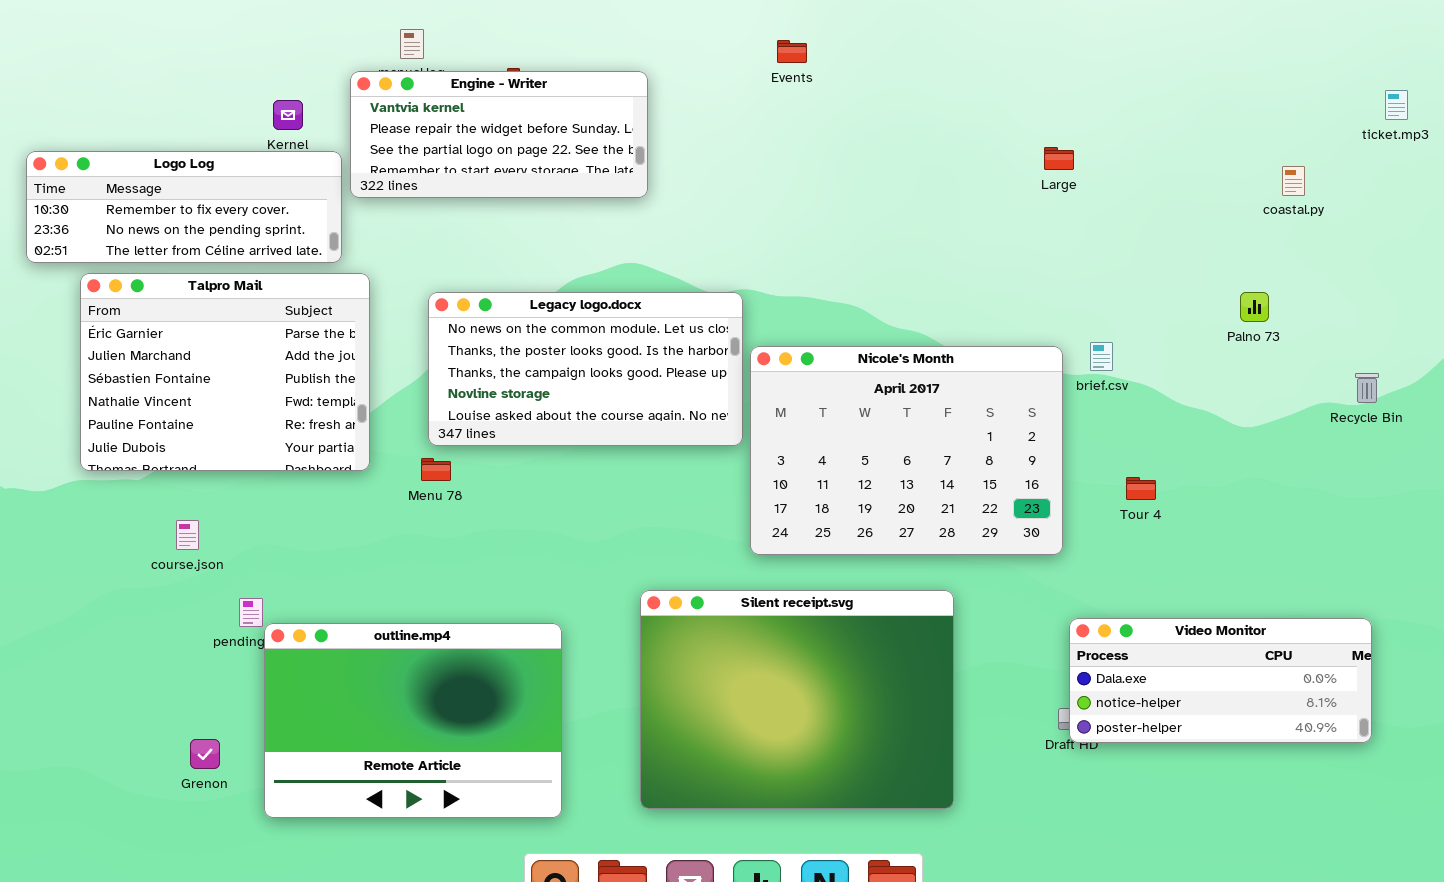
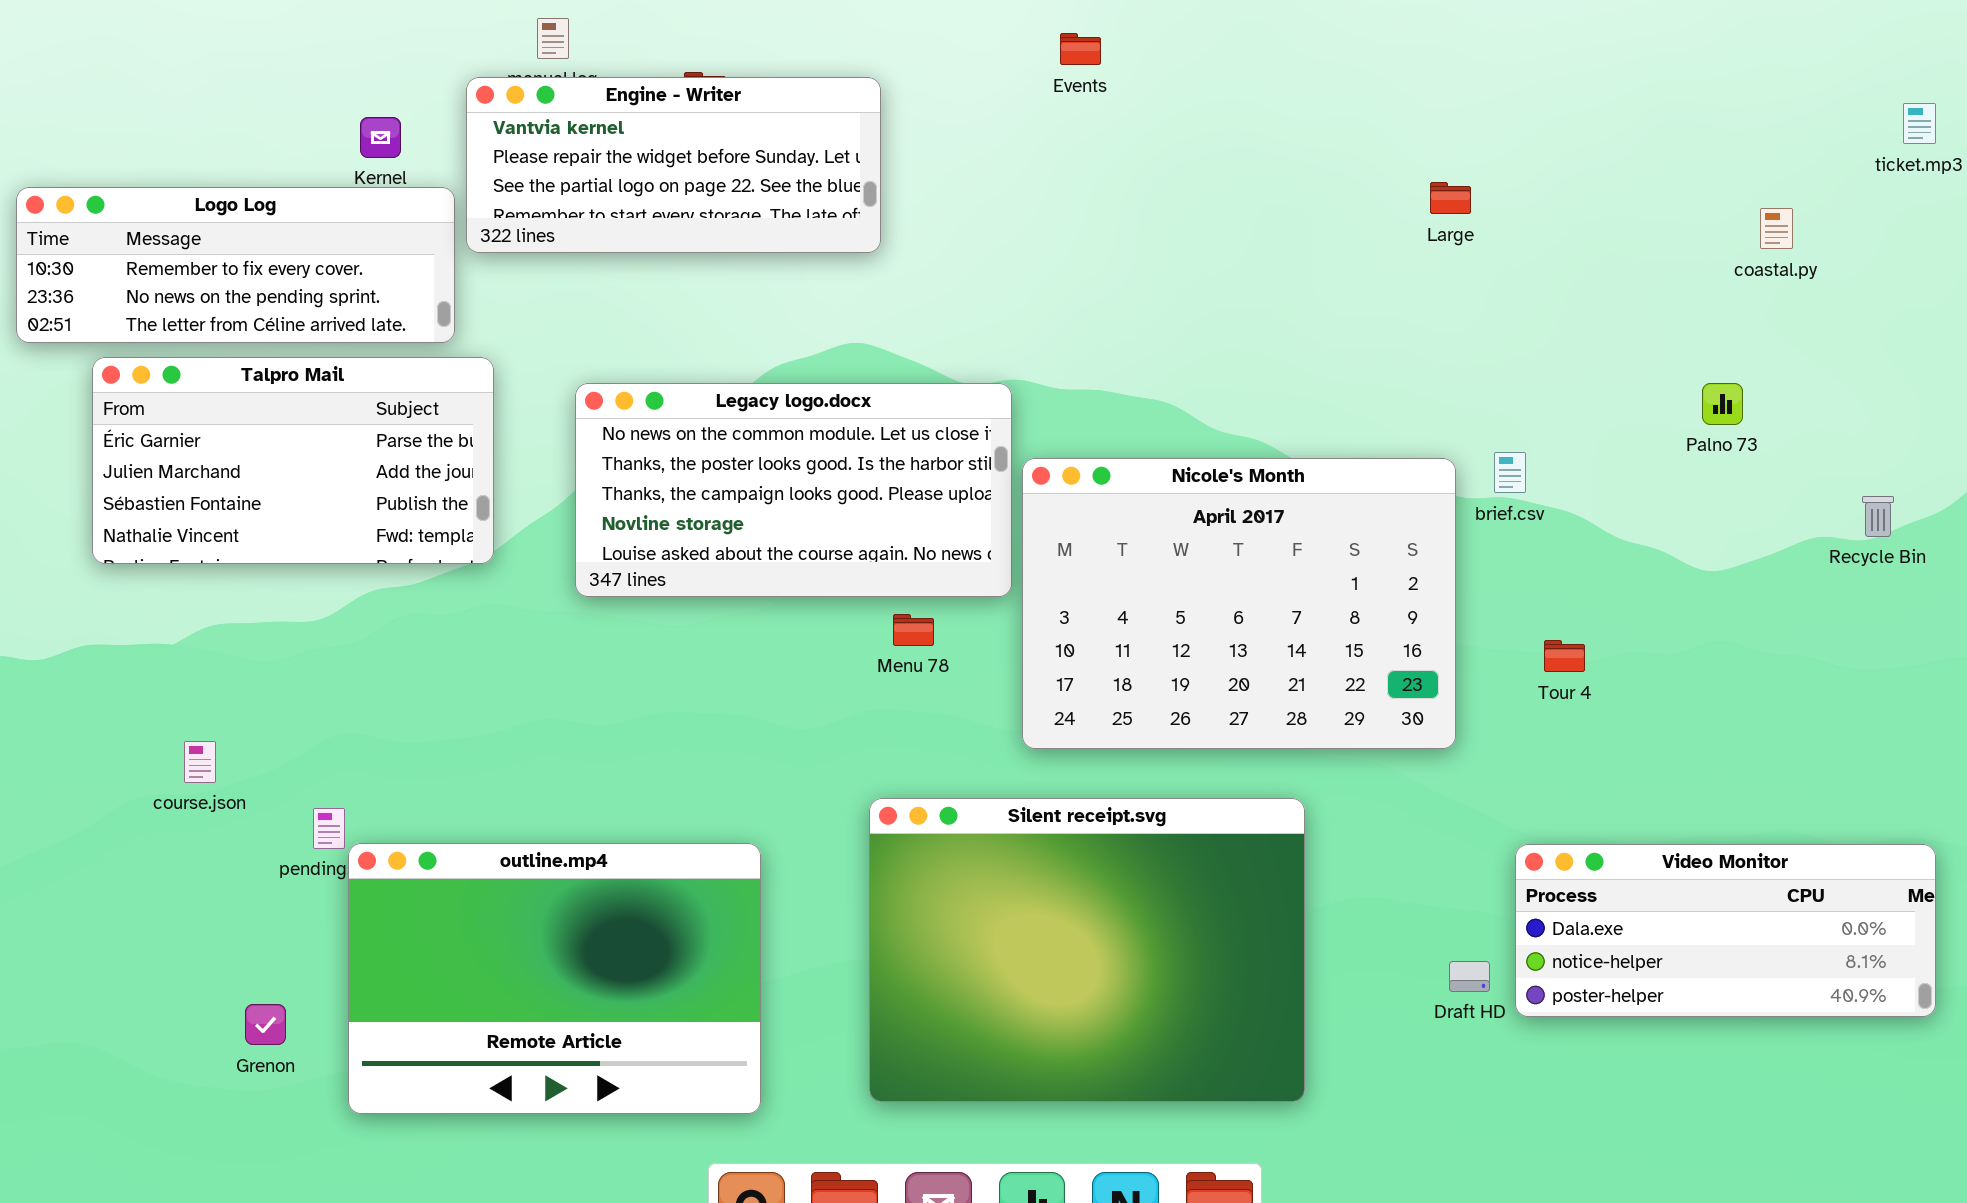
Talpro Mail: [80,273,370,471] -> [92,357,494,564], resized
Menu 78: [421,458,451,481] -> [893,614,934,646], moved
course.json: [176,520,199,550] -> [184,741,216,783], moved
Video Monitor: [1069,618,1372,743] -> [1515,844,1936,1017], moved

